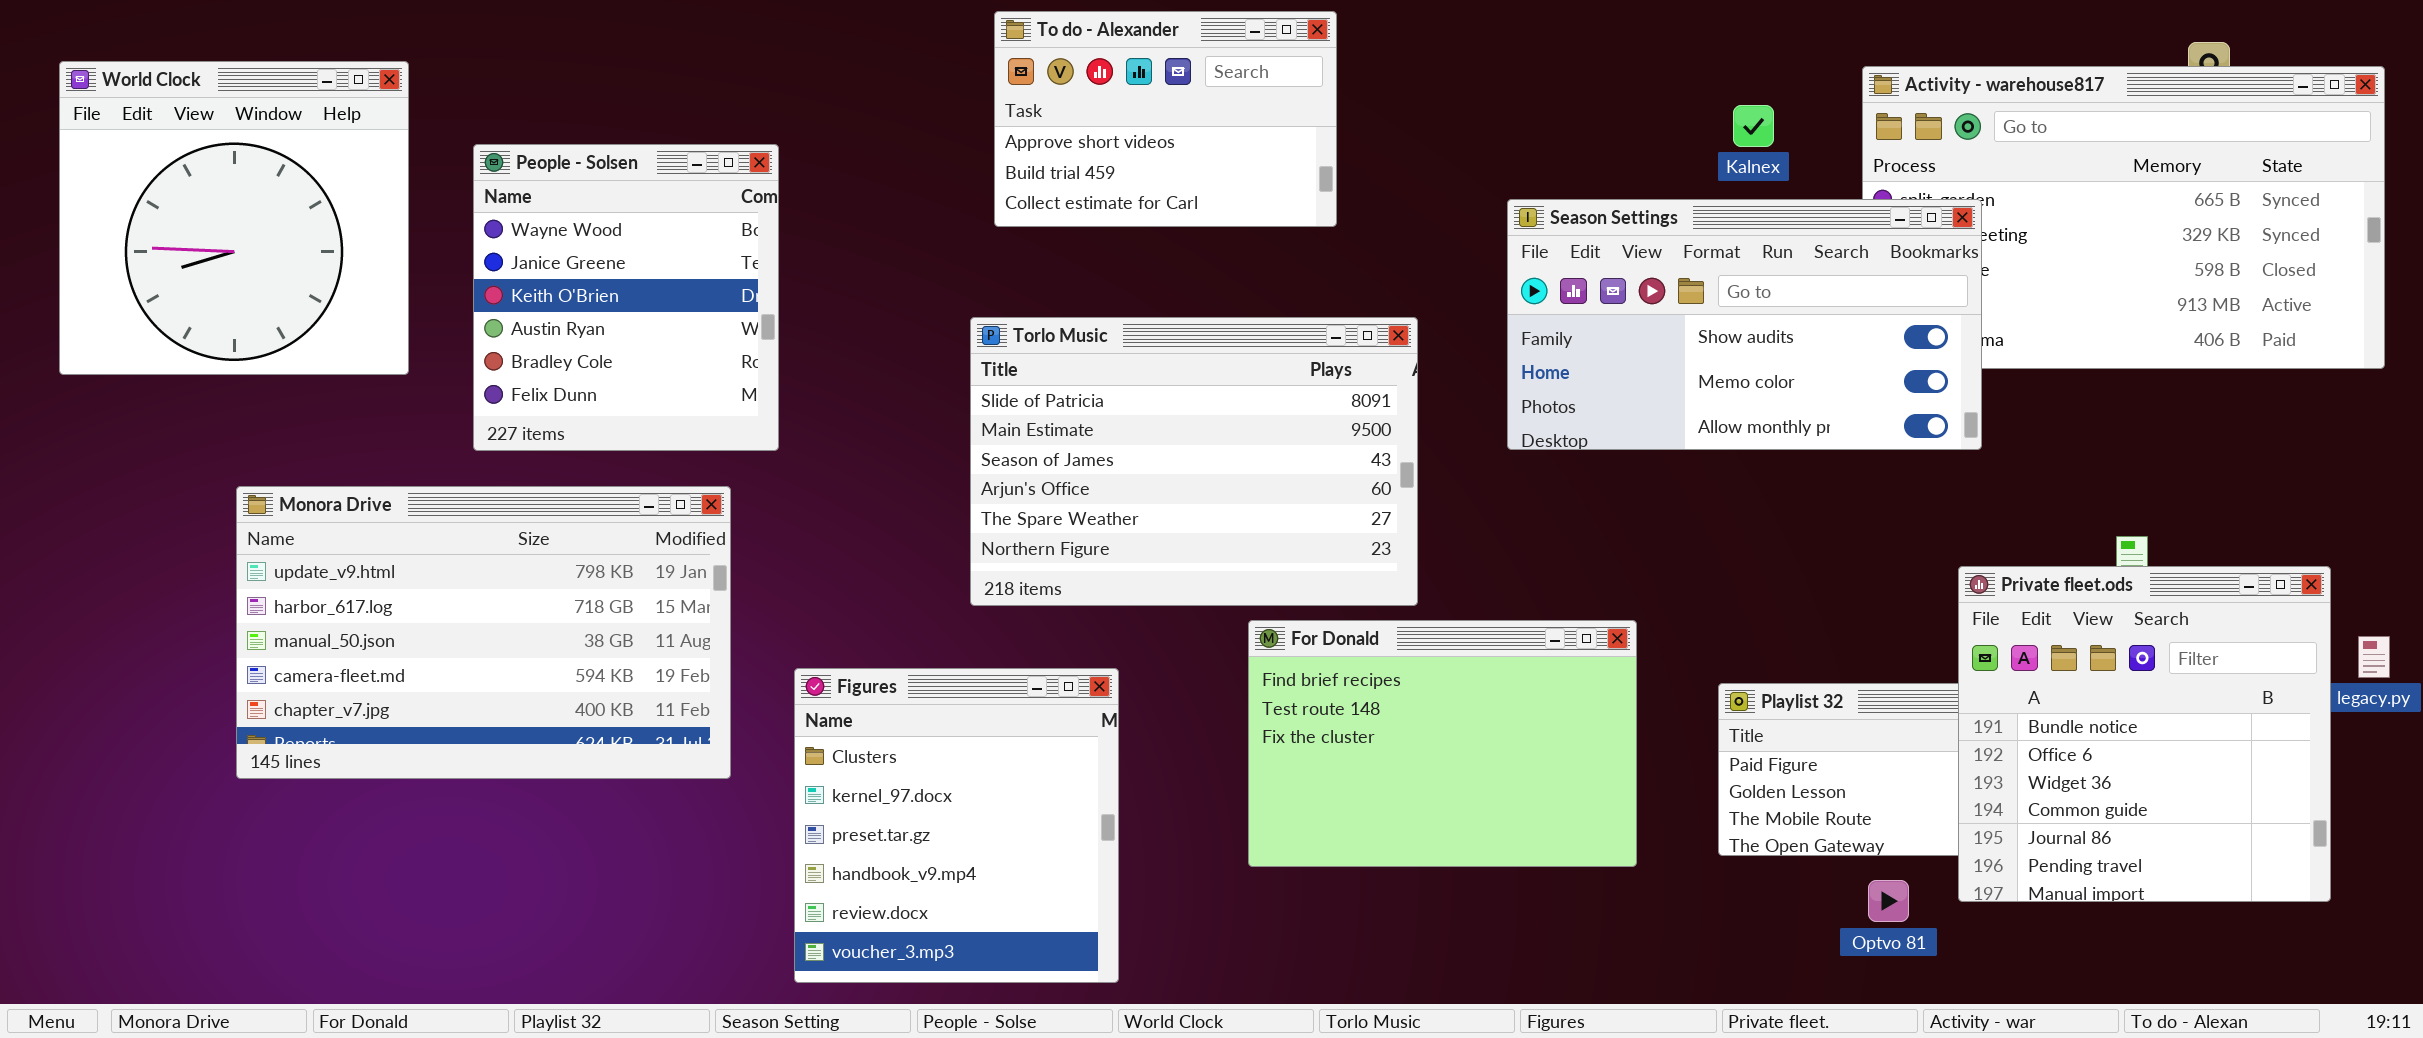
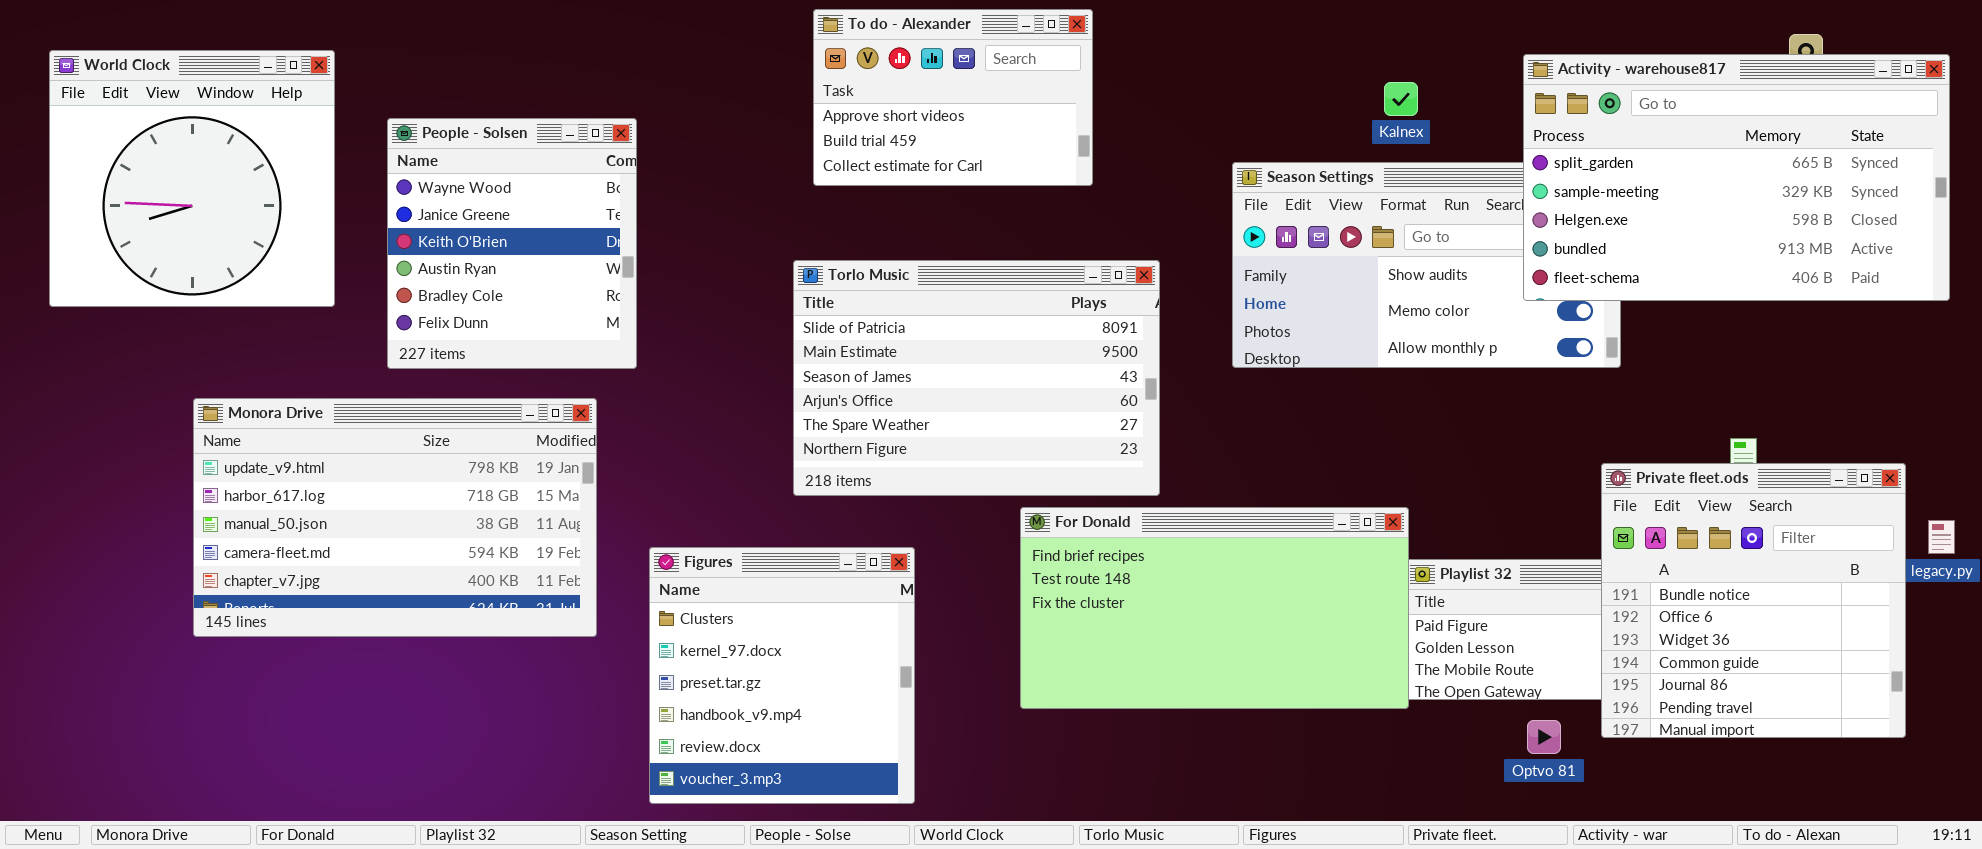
Activity - warehouse817: [1862,66,2385,369] -> [1523,54,1950,301], raised
Kalnex: [1733,105,1774,147] -> [1384,82,1418,116], moved
For Donald: [1248,620,1637,867] -> [1020,507,1409,709], resized

